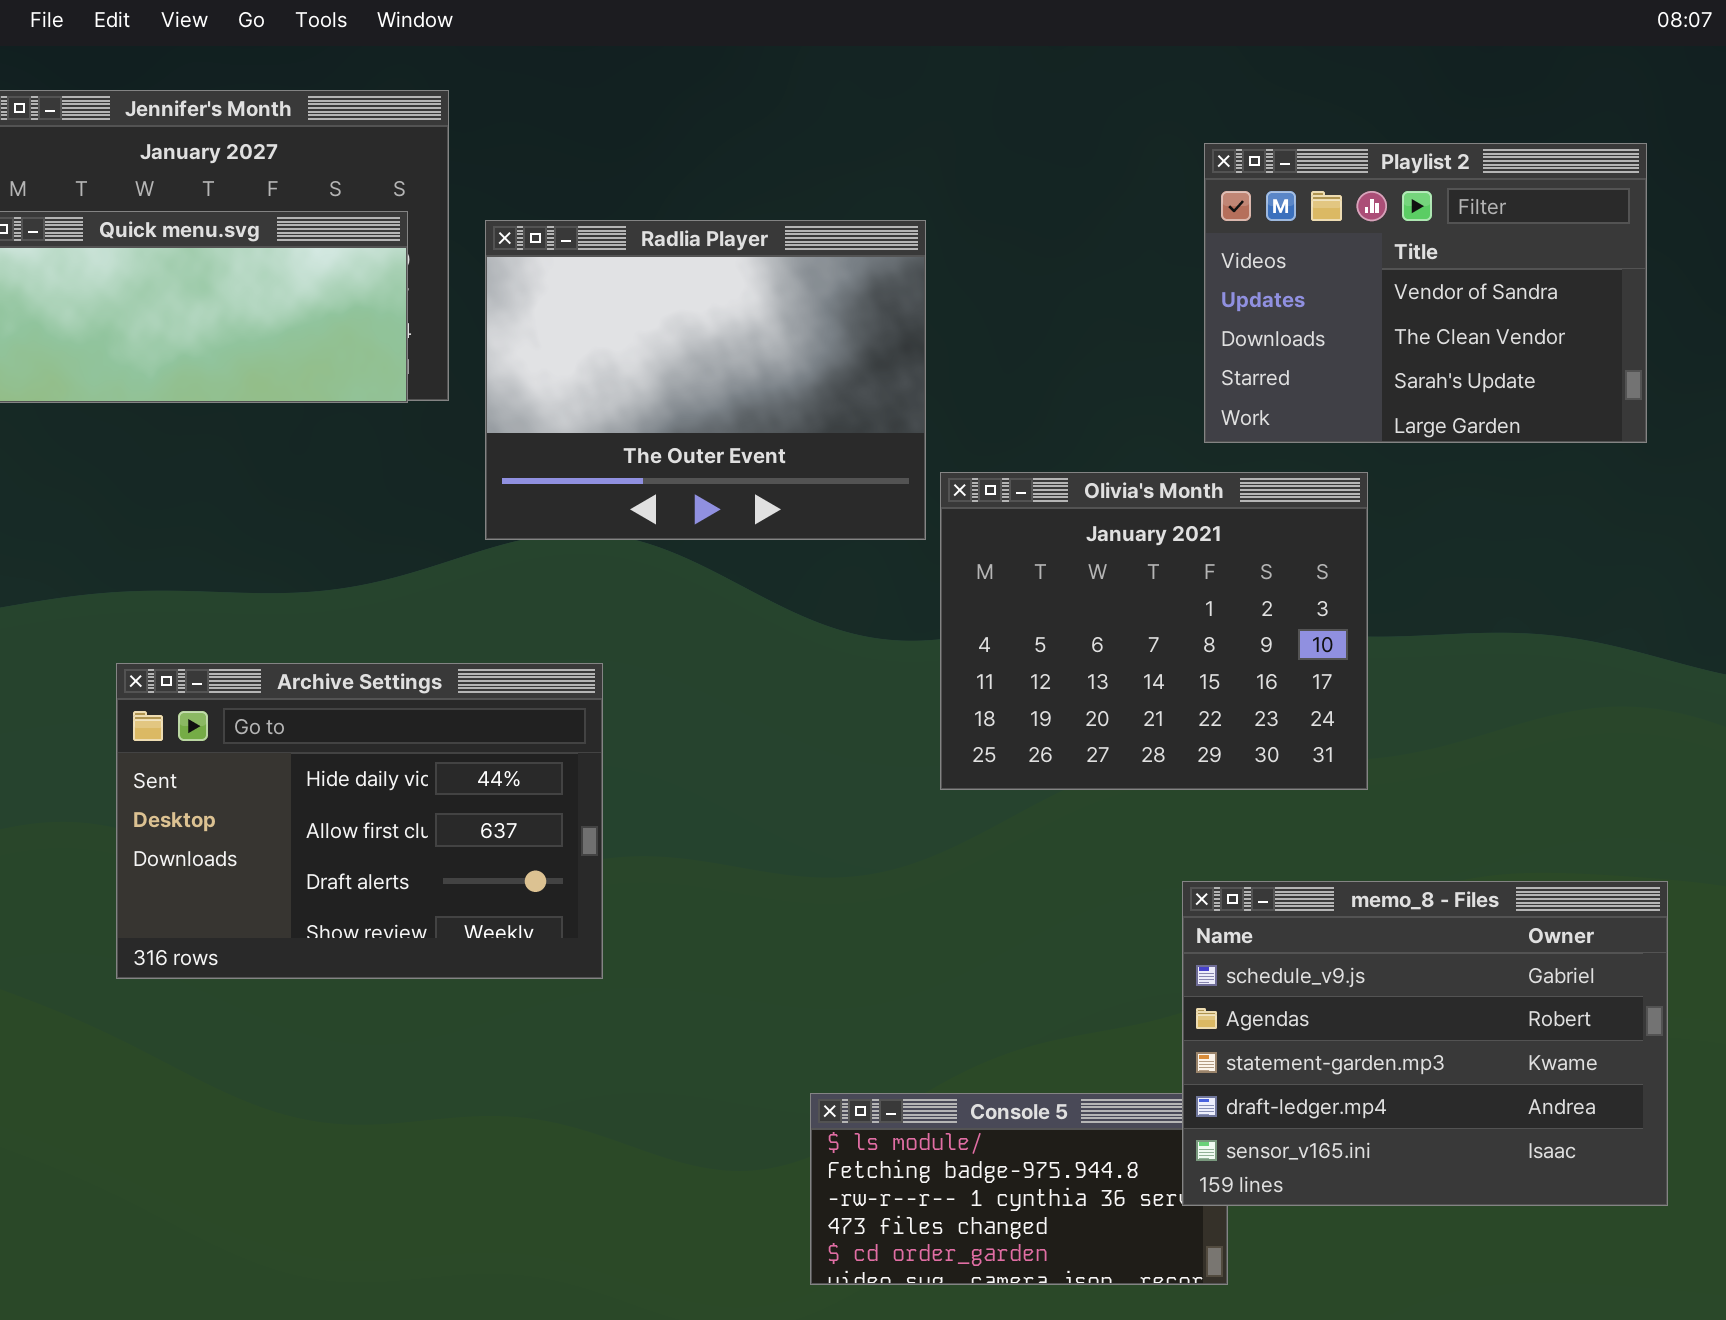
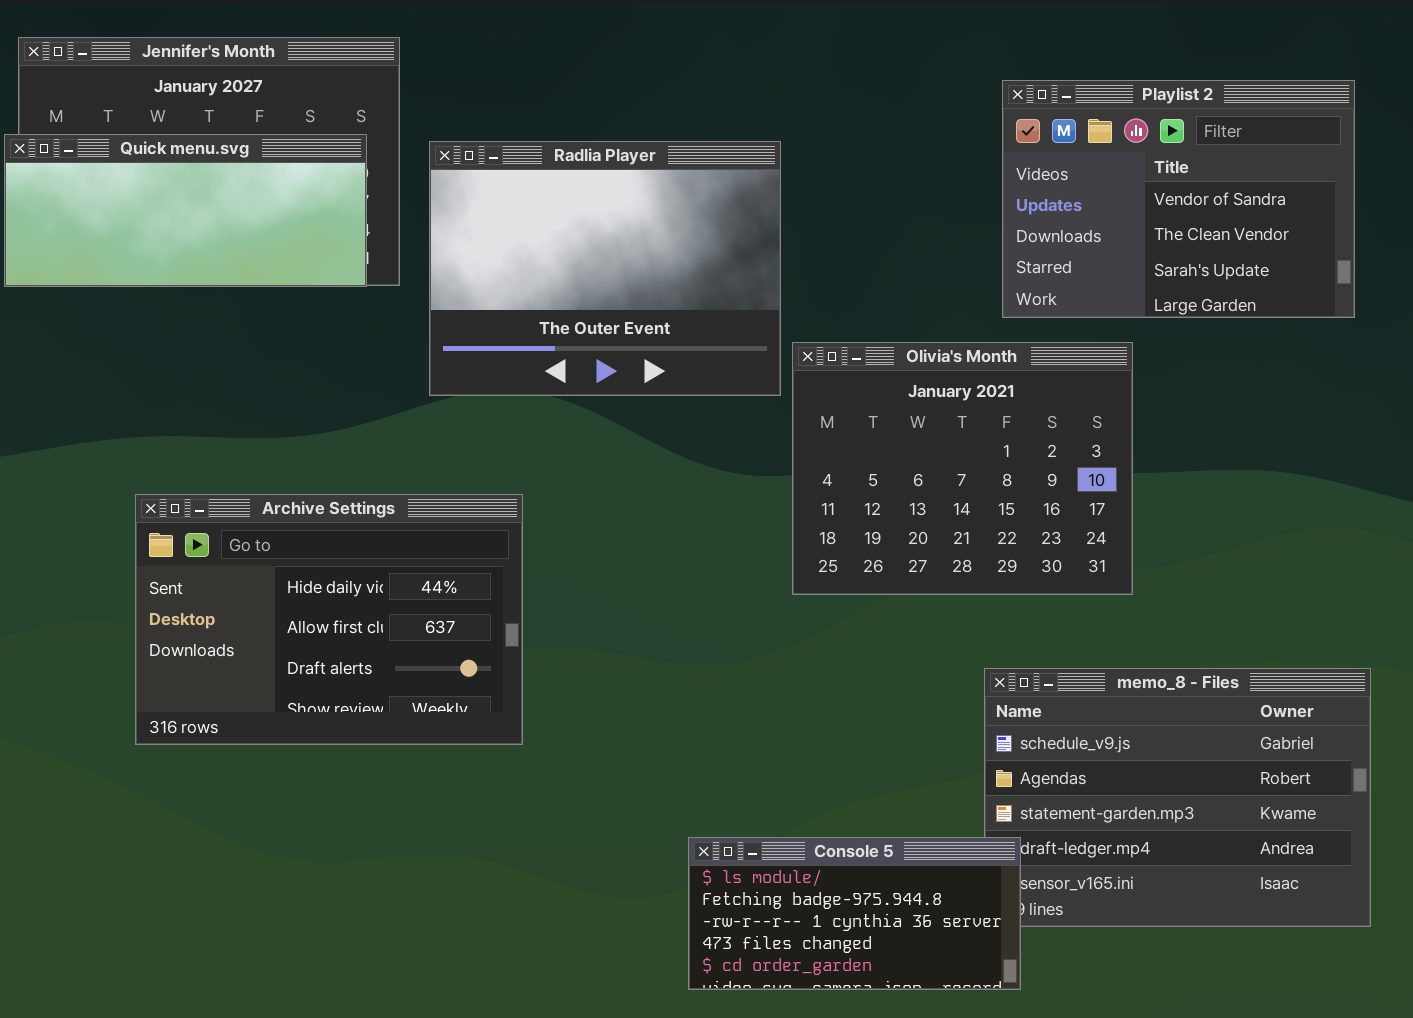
Console 5: [810,1093,1228,1285] -> [688,837,1021,990], raised

